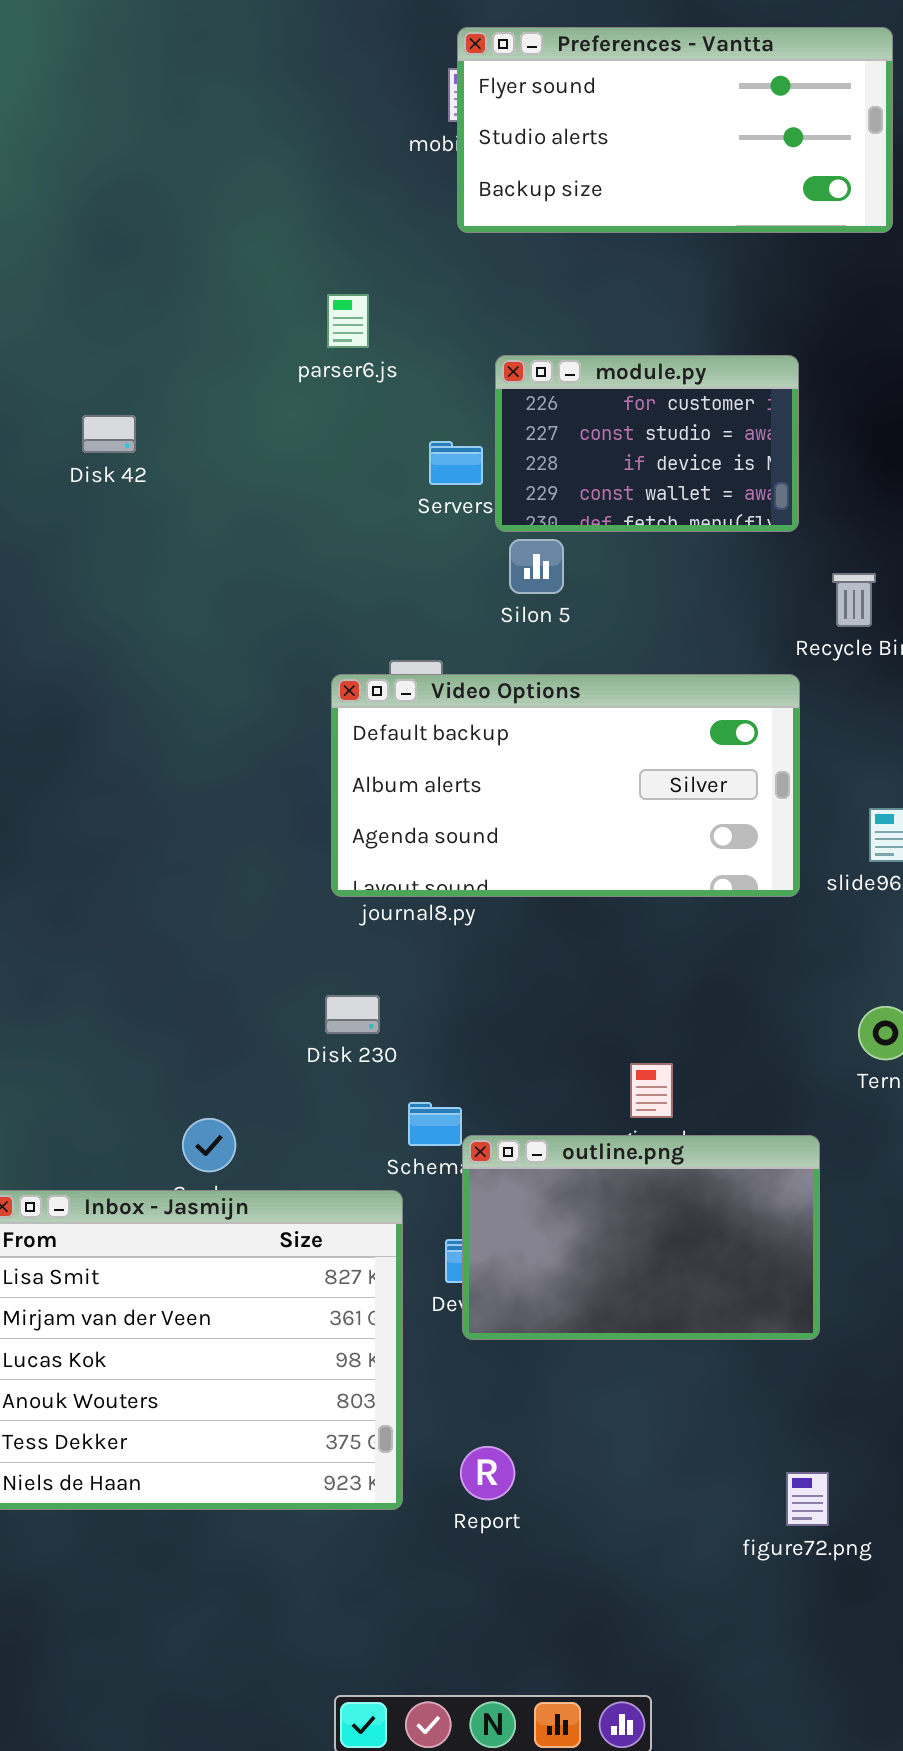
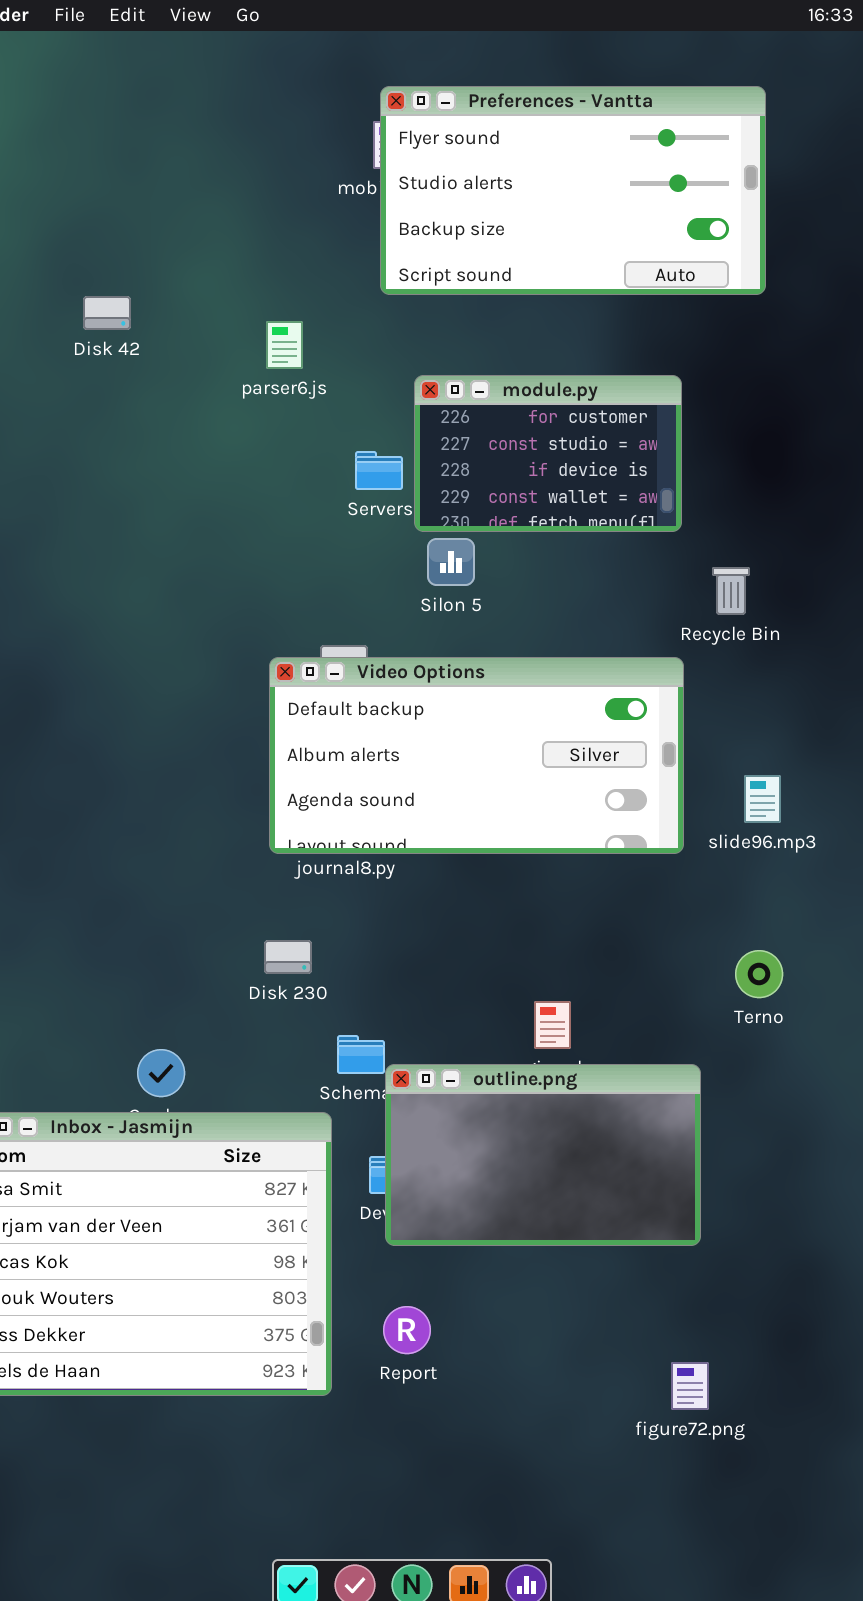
Preferences - Vantta: [457,27,893,233] -> [380,86,766,295], resized
Disk 42: [82,415,136,453] -> [83,296,131,330], moved
Report: [460,1446,515,1500] -> [383,1306,431,1354], moved

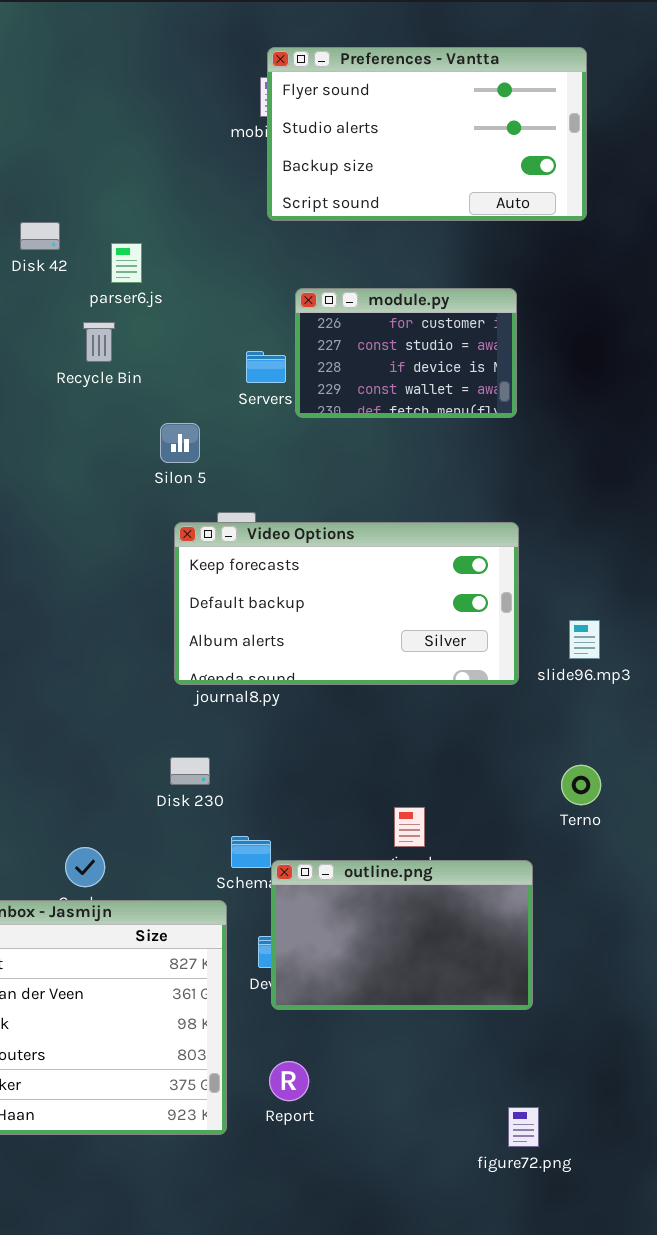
parser6.js: [266,321,303,369] -> [111,243,142,283], moved
Silon 5: [427,538,475,586] -> [160,423,200,463], moved
Recycle Bin: [712,567,750,615] -> [83,322,115,362], moved
Video Options: [269,657,684,854] -> [174,522,519,685], scrolled up 1 row

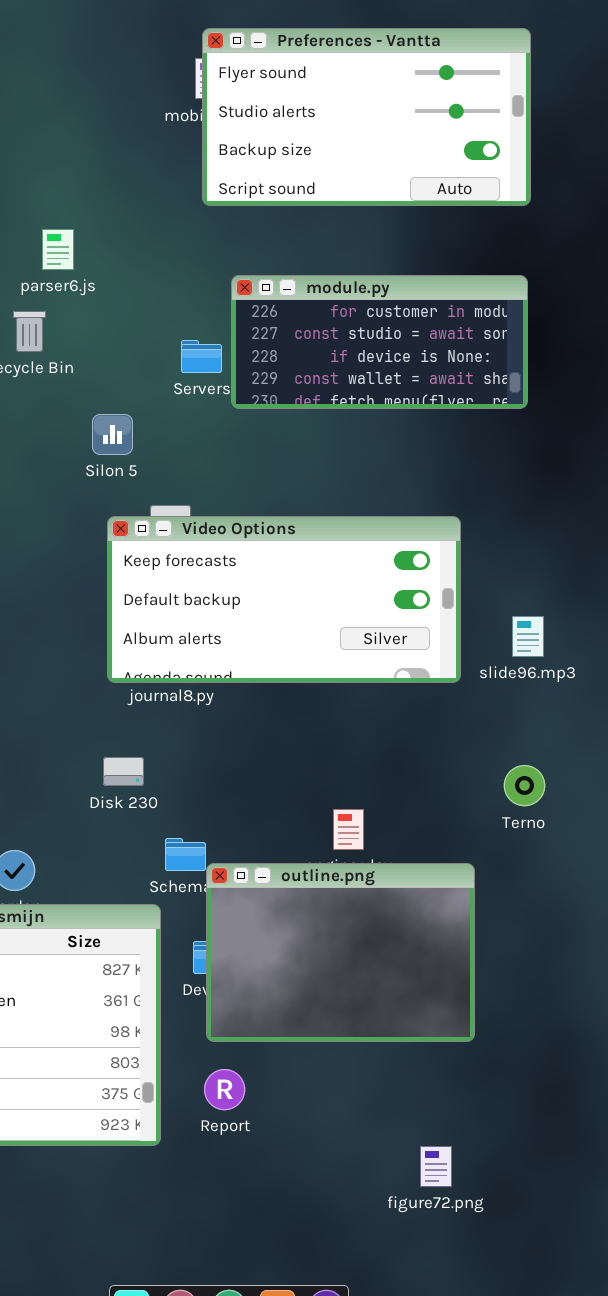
module.py: [295,288,517,418] -> [231,275,528,409], resized
outline.png: [271,860,533,1010] -> [206,863,475,1042], resized
figure72.png: [508,1107,539,1147] -> [420,1146,452,1187], moved

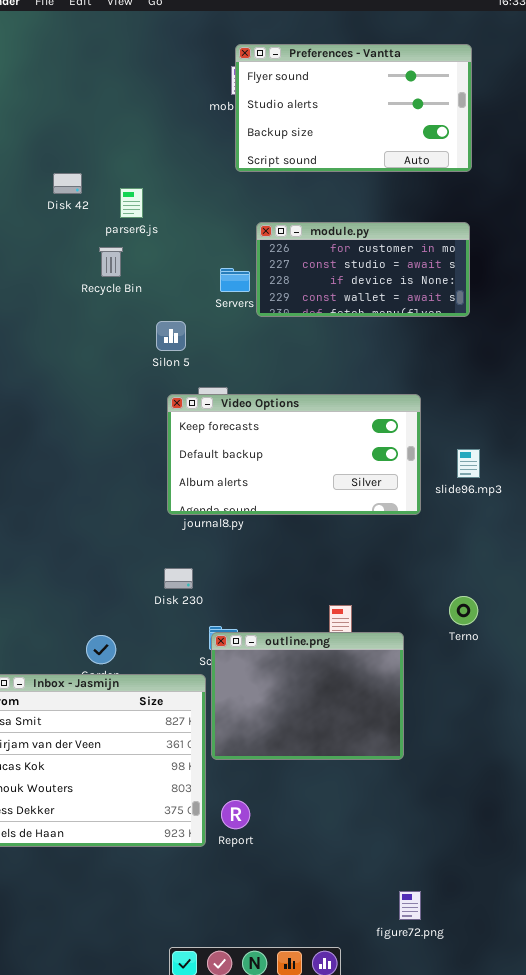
slide96.mp3: [512,616,544,657] -> [457,449,480,478], moved
Terno: [504,765,545,806] -> [449,596,478,625], moved
outline.png: [206,863,475,1042] -> [211,632,404,760], moved
Report: [204,1069,245,1110] -> [221,800,250,829], moved
figure72.png: [420,1146,452,1187] -> [399,891,421,920], moved

